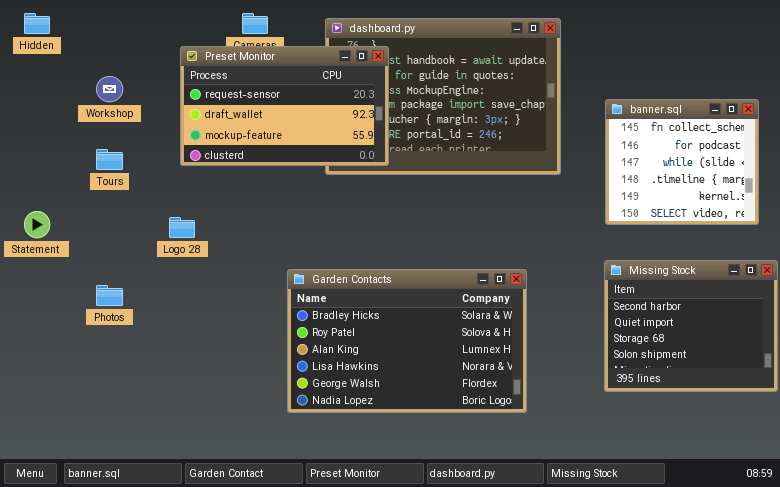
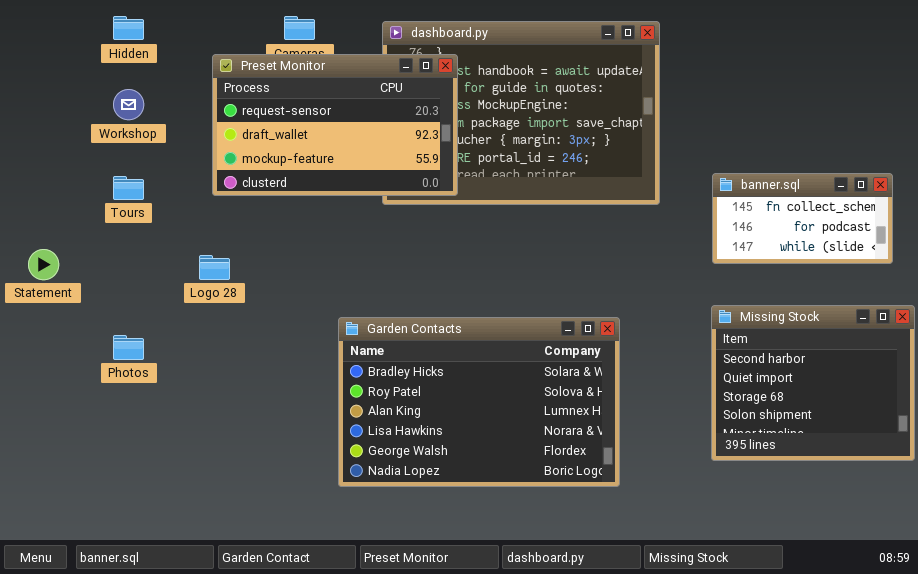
Hidden: [24,13,50,34] -> [113,16,144,40], moved
banner.sql: [605,99,759,225] -> [712,173,893,264], resized

